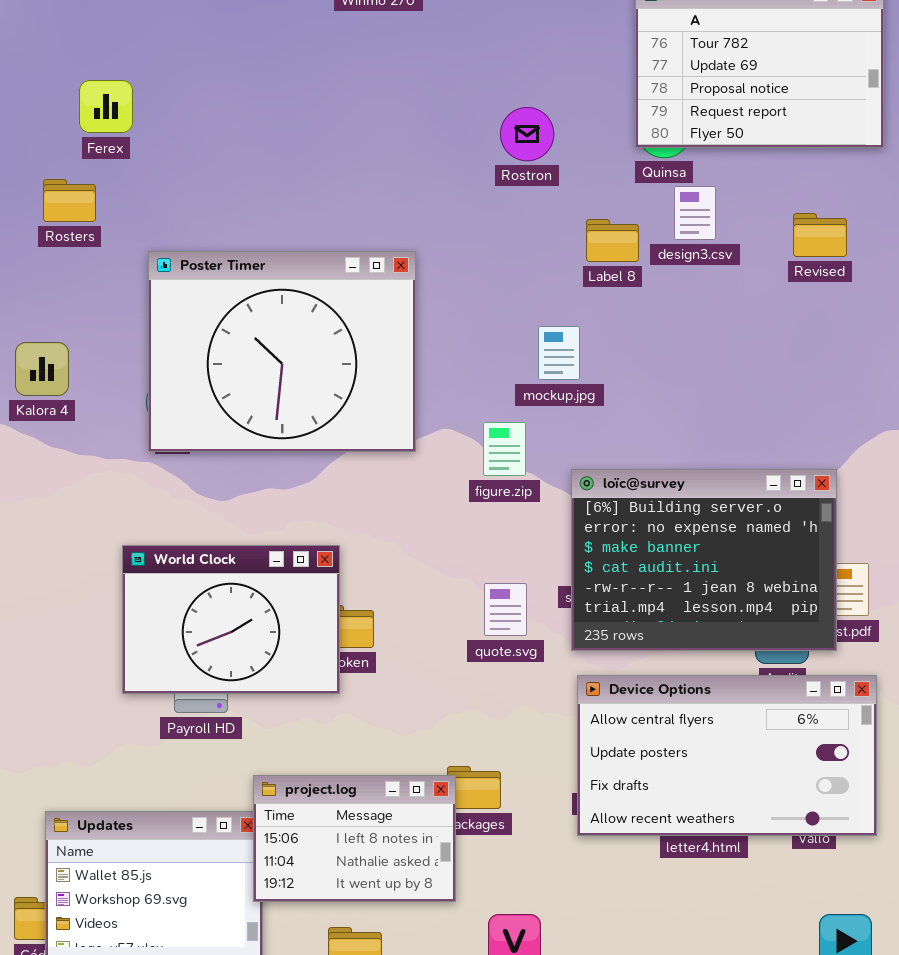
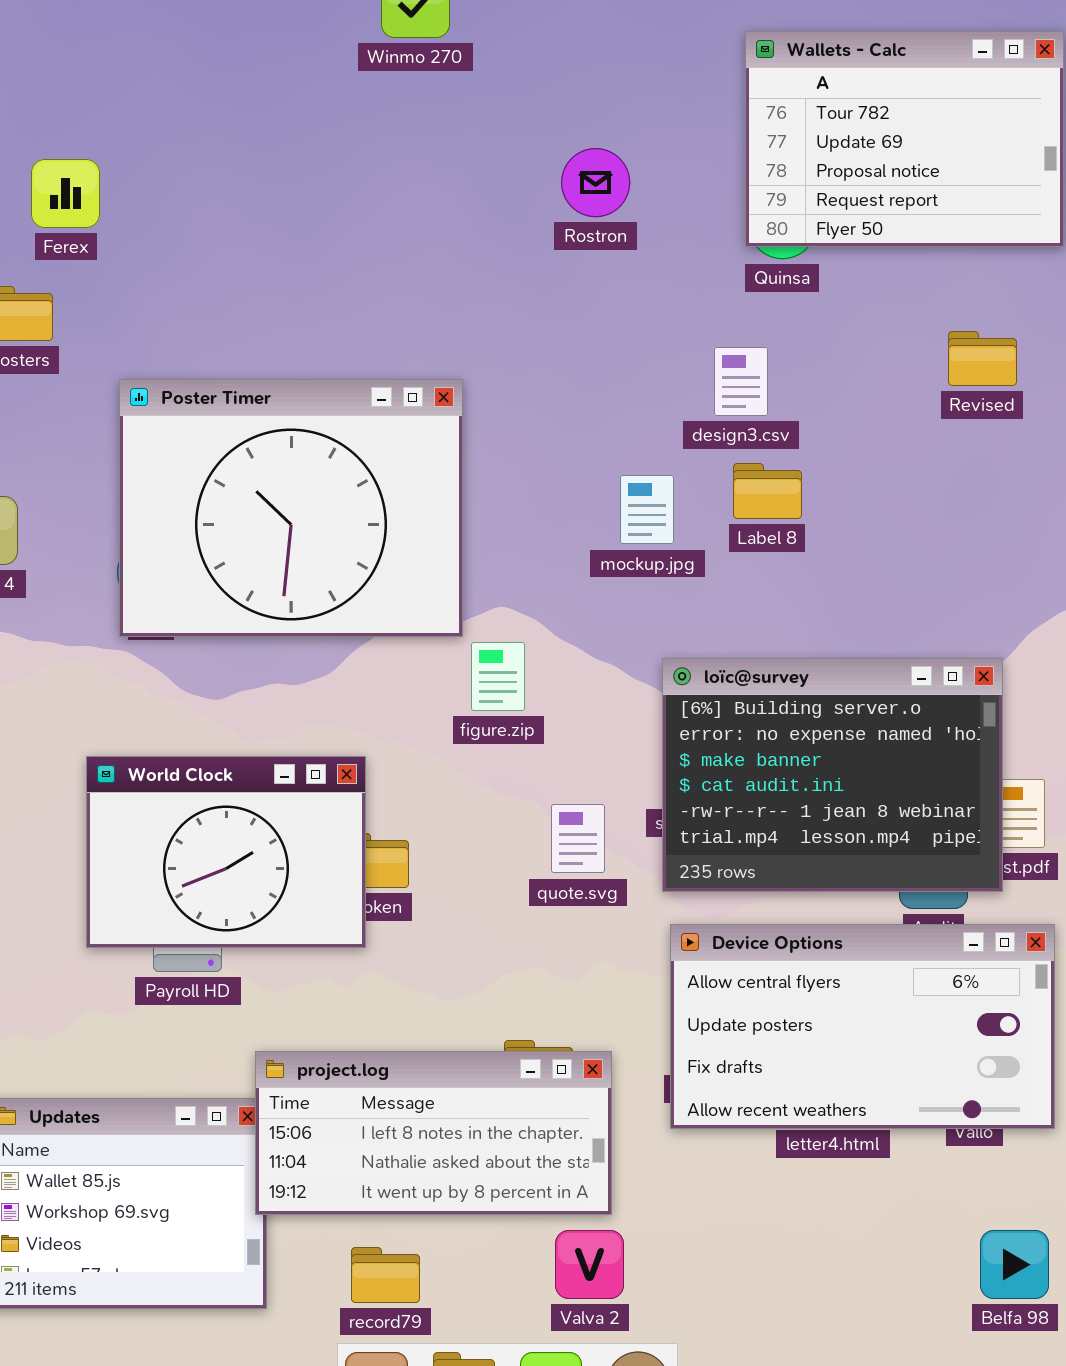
Rostron: [500,107,554,161] -> [561,148,630,217], moved
design3.csv: [674,186,716,240] -> [714,347,768,416], moved
Label 8: [586,219,639,262] -> [733,463,802,519], moved
figure.zip: [483,422,526,476] -> [471,642,525,711], moved
project.log: [253,775,456,902] -> [255,1051,612,1215], resized

